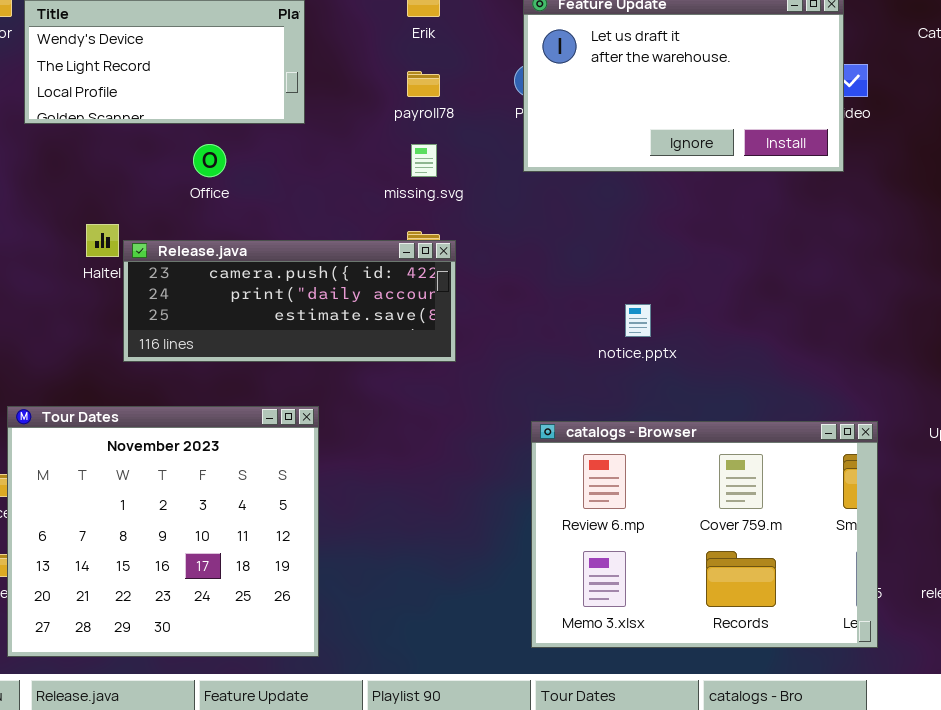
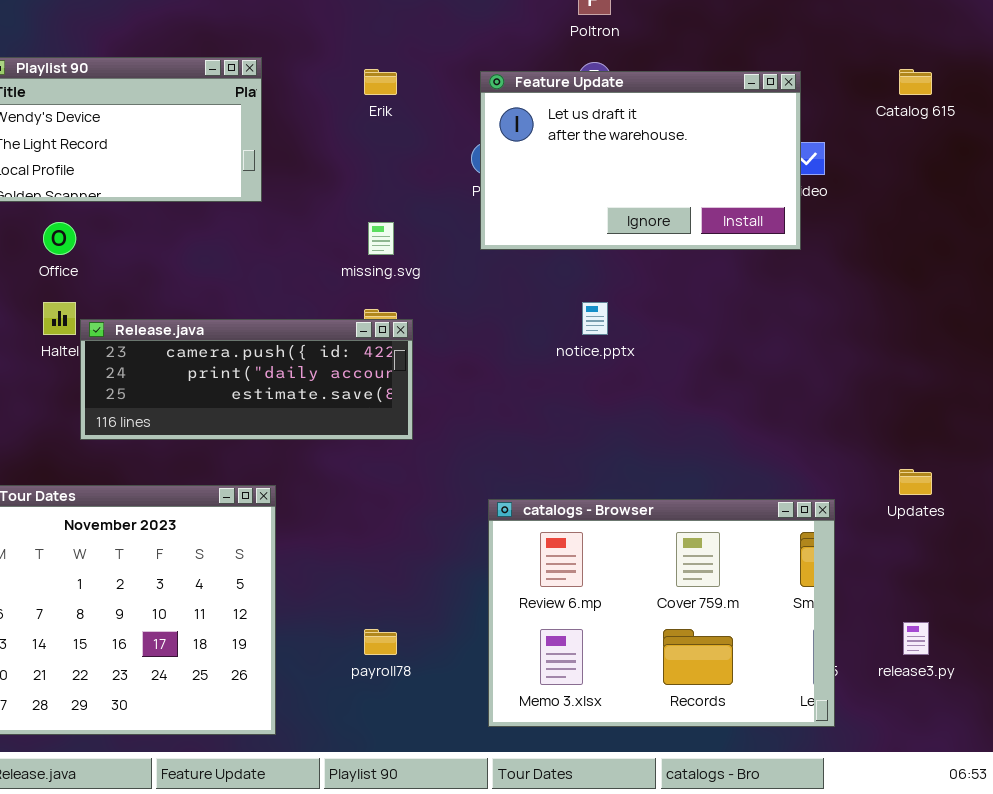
payroll78: [407,71,440,97] -> [364,629,397,655], moved
Office: [193,144,226,177] -> [43,222,76,255], moved
notice.pptx: [625,304,651,337] -> [582,302,608,335], moved

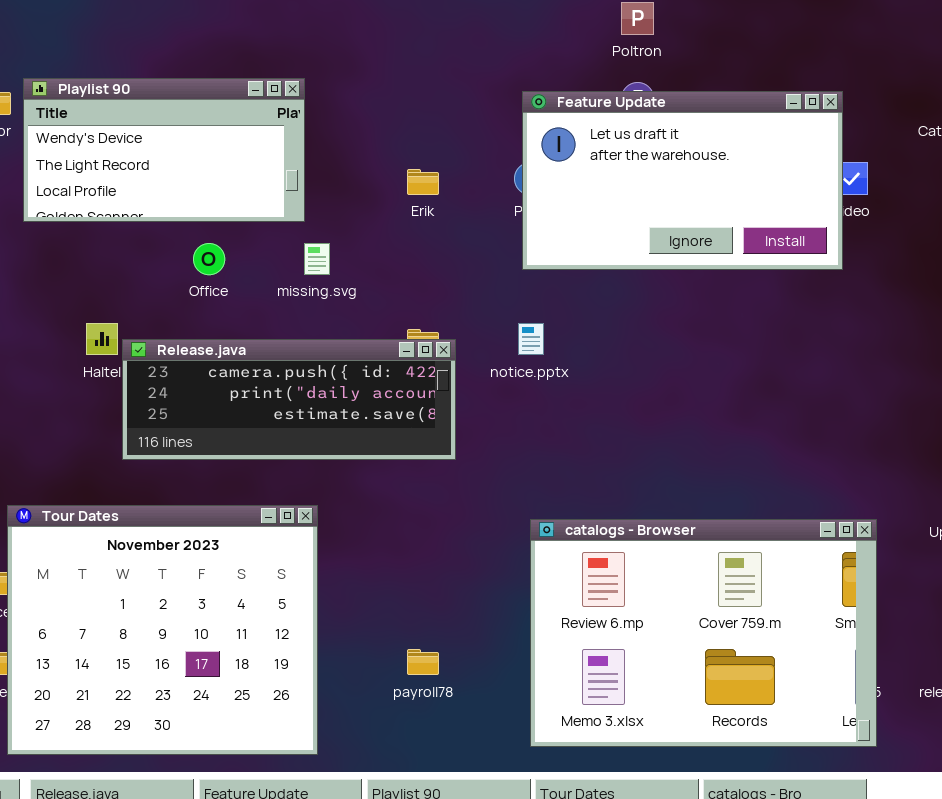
Erik: [364,69,397,95] -> [407,169,439,195], moved
Office: [43,222,76,255] -> [193,243,225,275], moved
missing.svg: [368,222,394,255] -> [304,243,330,275], moved
notice.pptx: [582,302,608,335] -> [518,323,544,355], moved

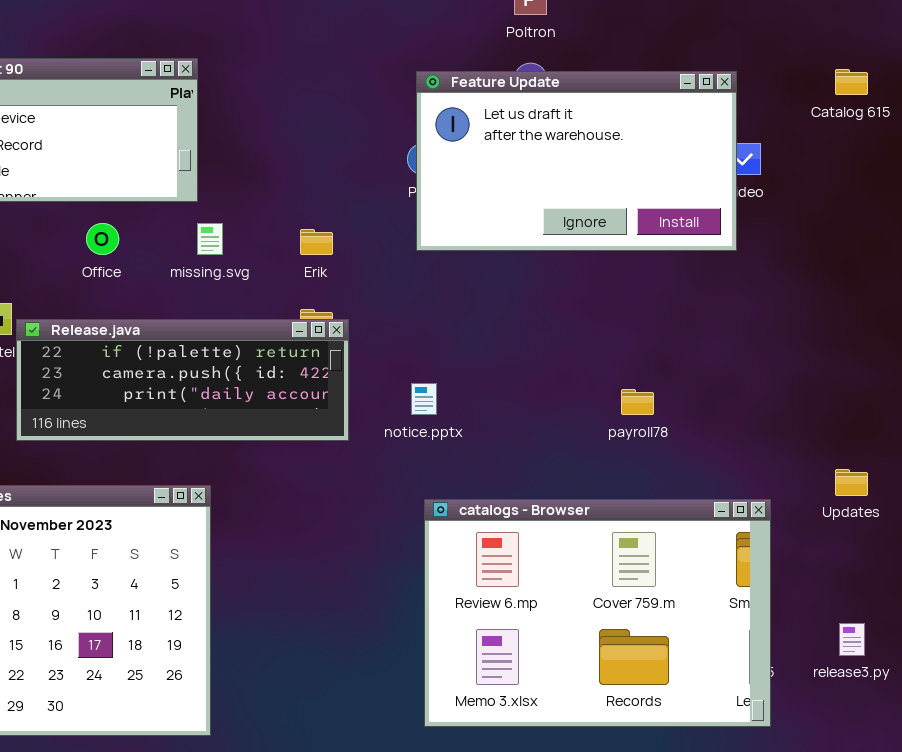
Erik: [407,169,439,195] -> [300,229,333,255], moved
notice.pptx: [518,323,544,355] -> [411,383,437,415], moved
Release.java: [122,339,456,460] -> [16,319,349,441], scrolled up 1 row
payroll78: [407,649,439,675] -> [621,389,654,415], moved

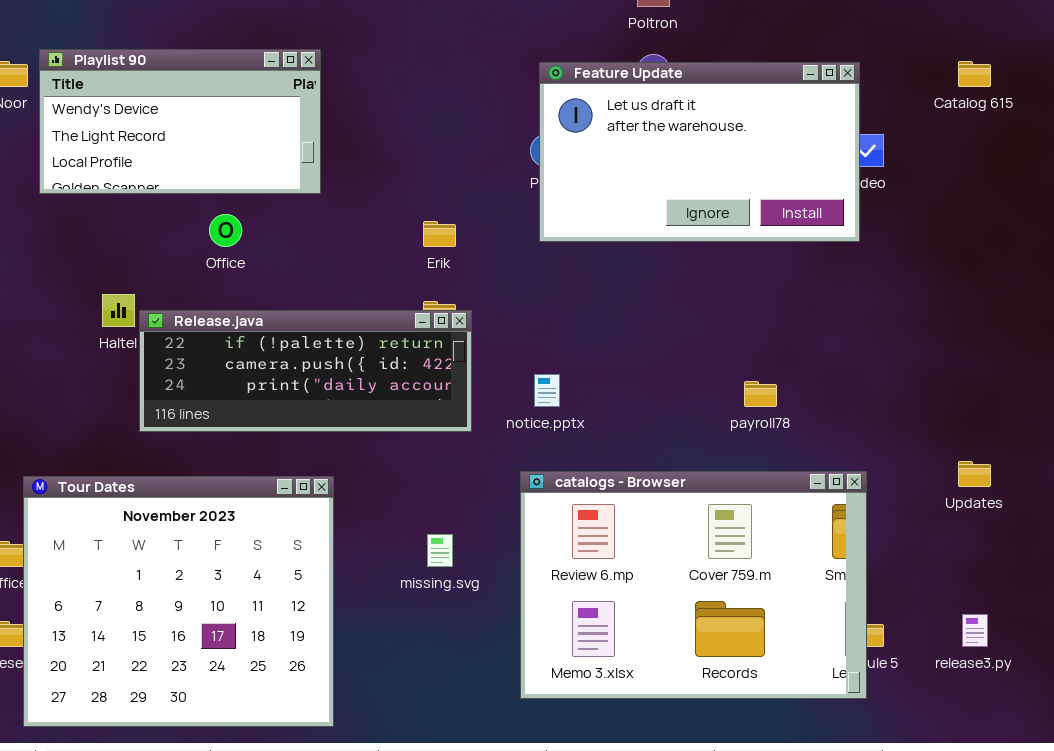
missing.svg: [197,223,223,255] -> [427,534,453,567], moved
catalogs - Browser: [424,499,771,727] -> [520,471,867,699], moved

